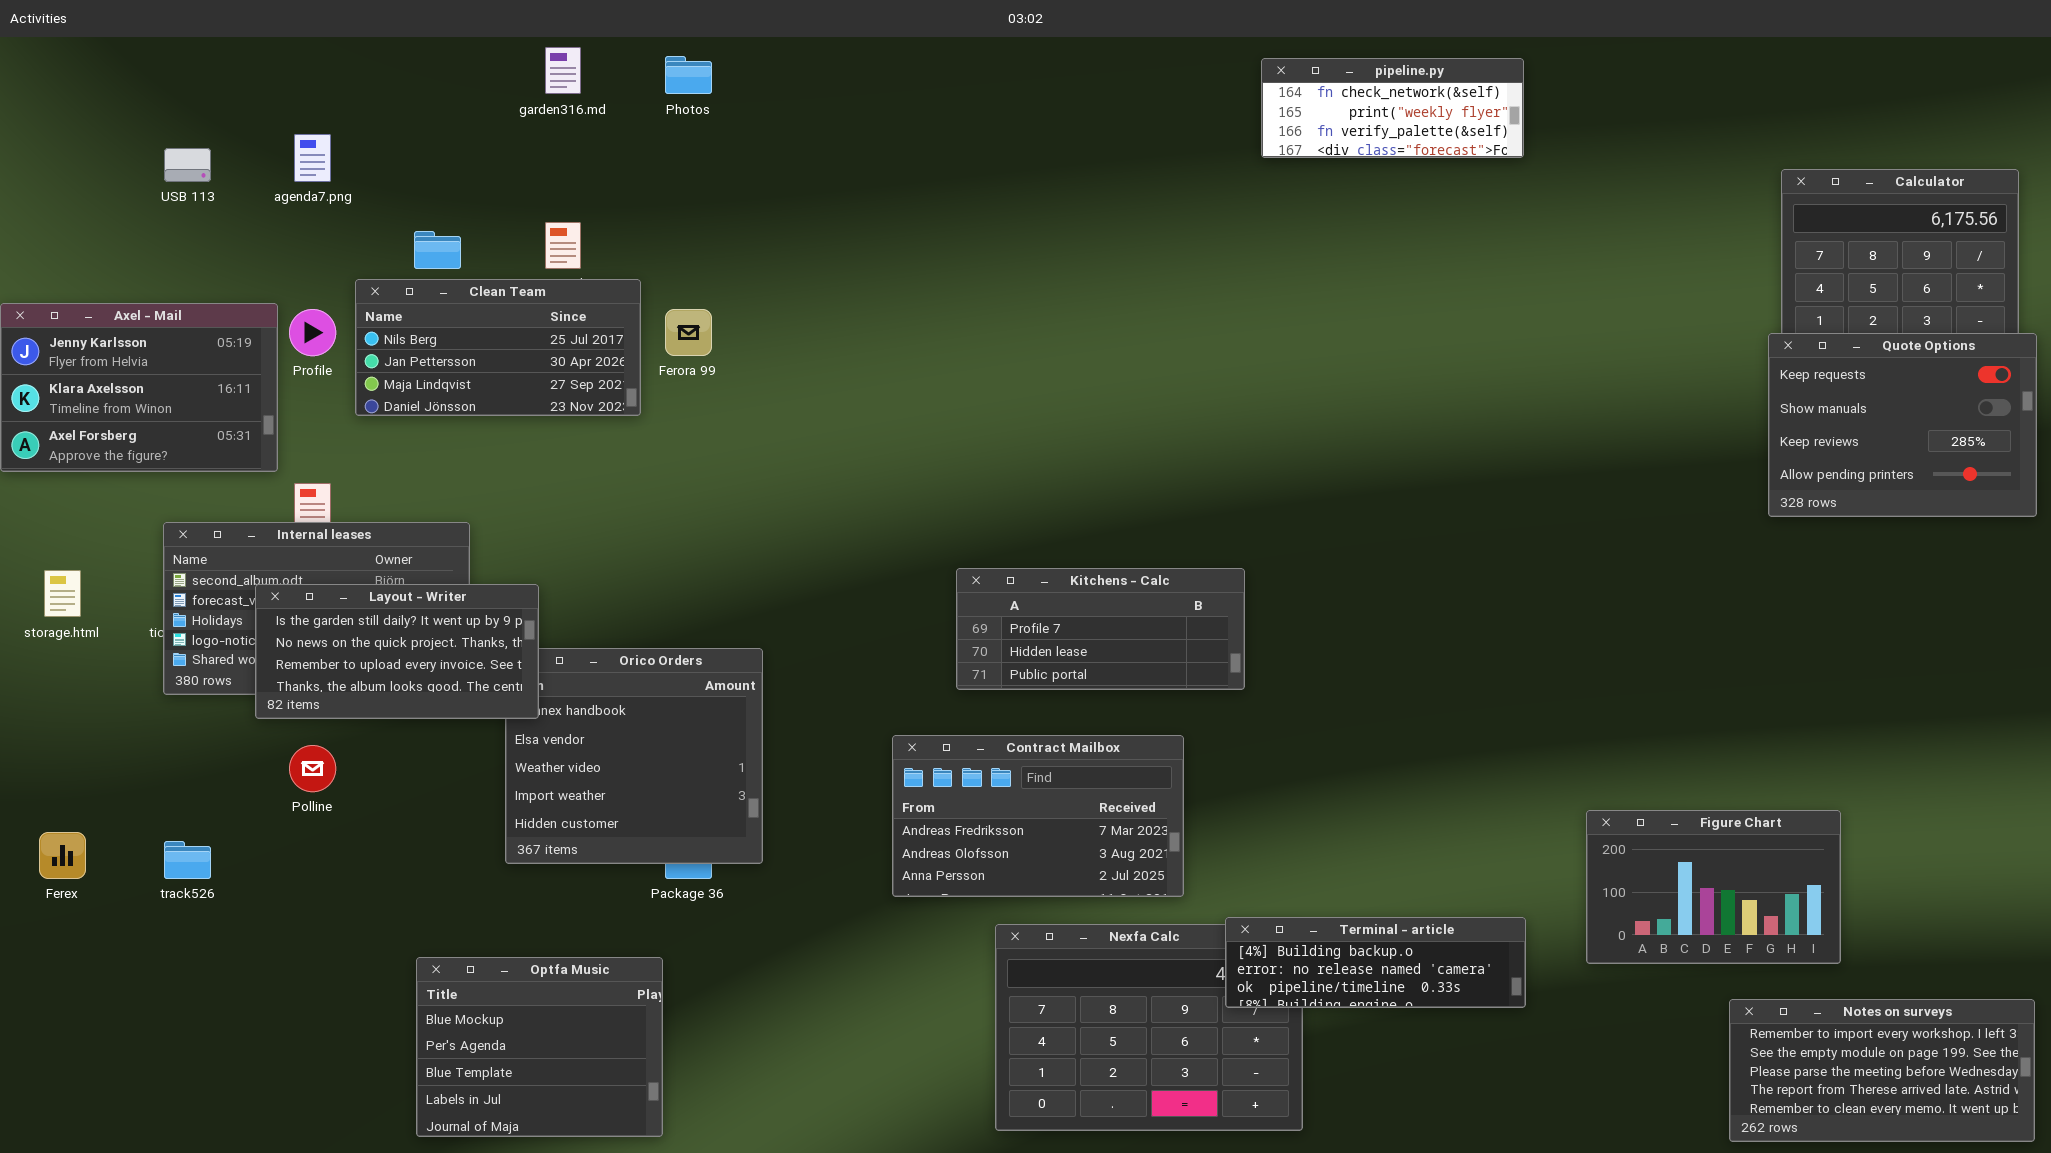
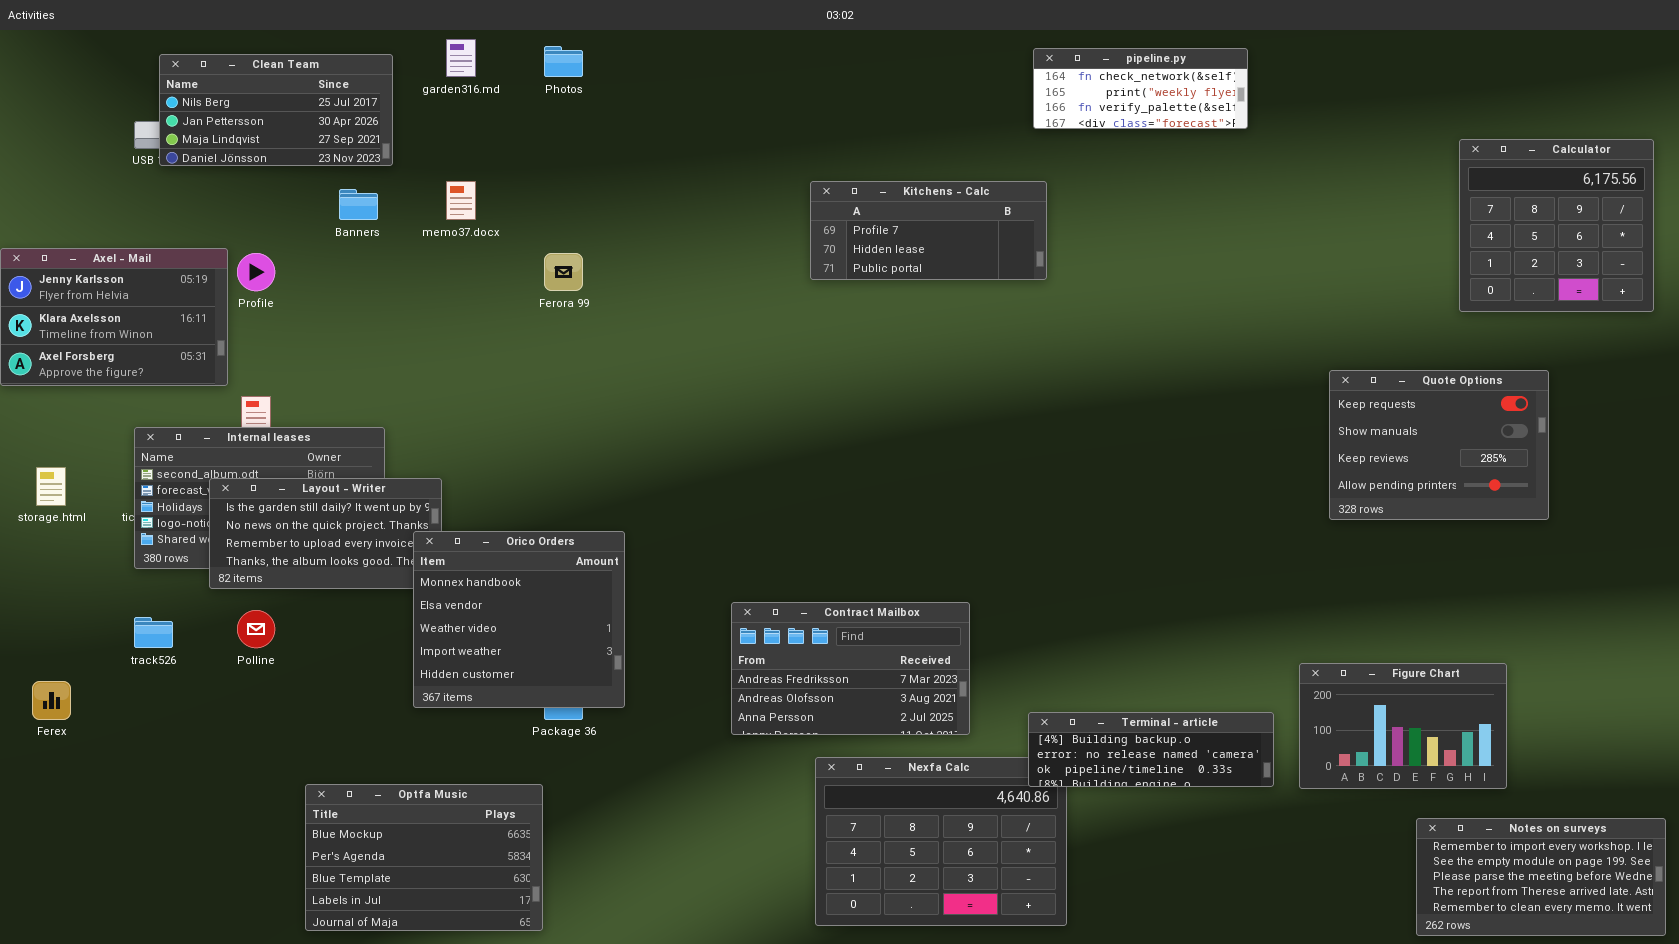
Clean Team: [355,279,641,416] -> [159,54,393,166], moved
Quote Options: [1768,333,2037,517] -> [1329,370,1549,520], moved
Kitchens - Calc: [956,568,1245,690] -> [810,181,1047,280], moved
Orico Orders: [505,648,763,864] -> [413,531,625,708], raised
track526: [164,841,211,879] -> [134,617,173,648], moved
Terminal - article: [1225,917,1526,1008] -> [1028,712,1274,787], moved
Optfa Music: [416,957,663,1137] -> [305,784,543,931], resized

